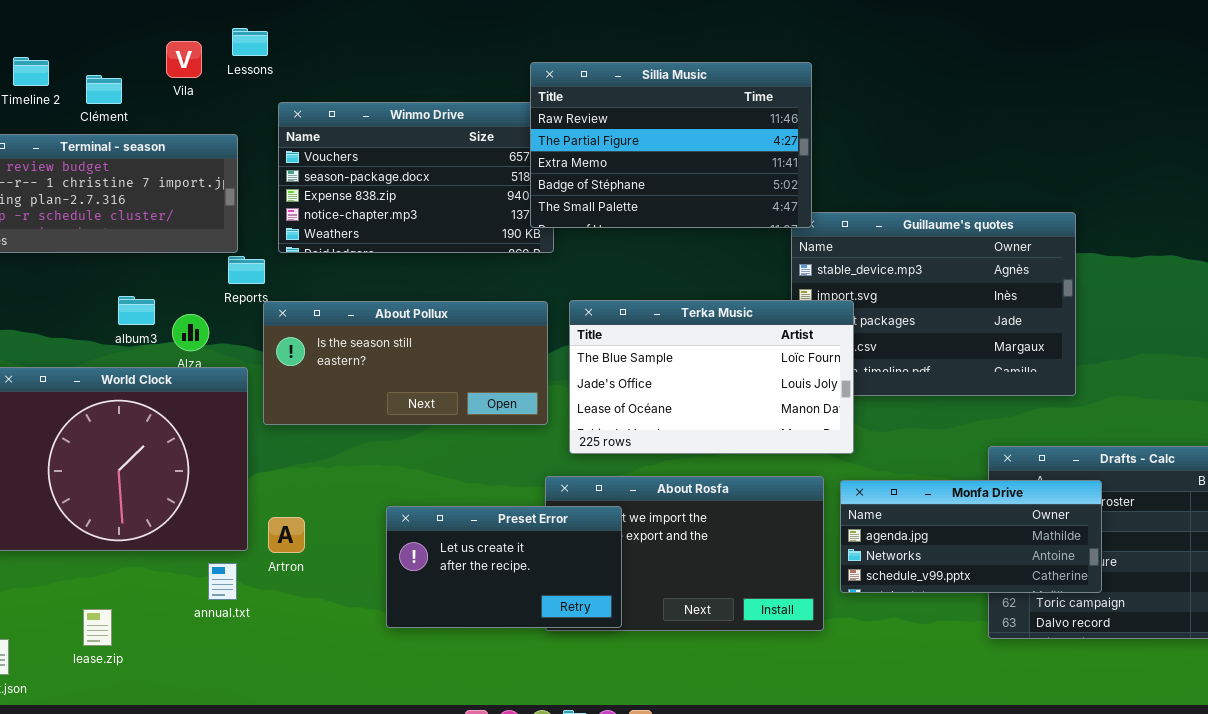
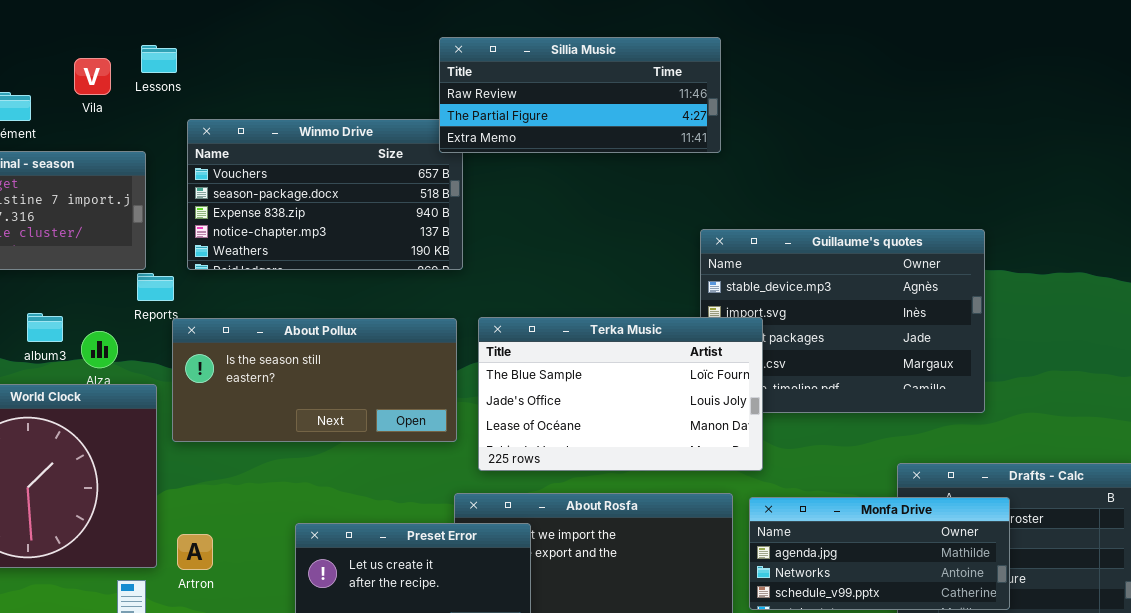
Sillia Music: [530,62,812,228] -> [439,37,721,153], moved, resized

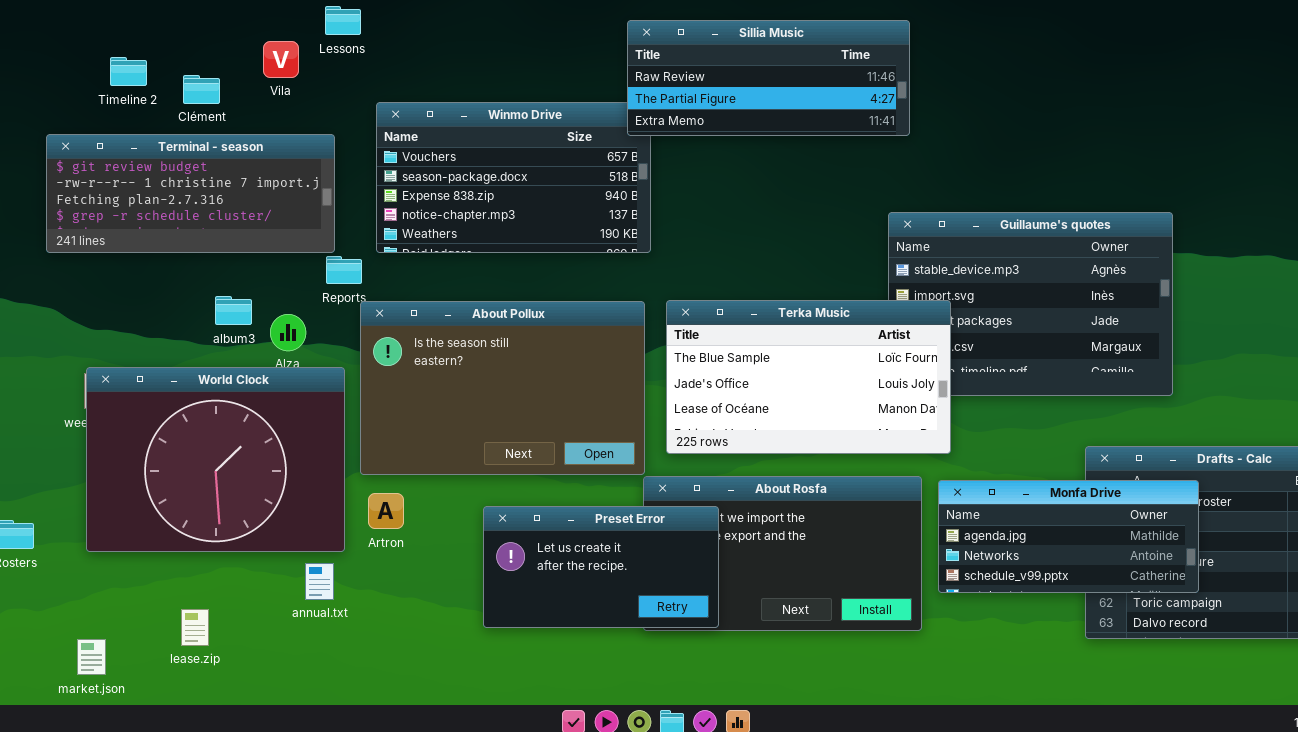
Lessons: [141,45,177,73] -> [325,6,361,35], moved
About Pollux: [172,318,457,442] -> [360,301,645,475], resized
Artron: [177,534,213,570] -> [368,493,404,529], moved

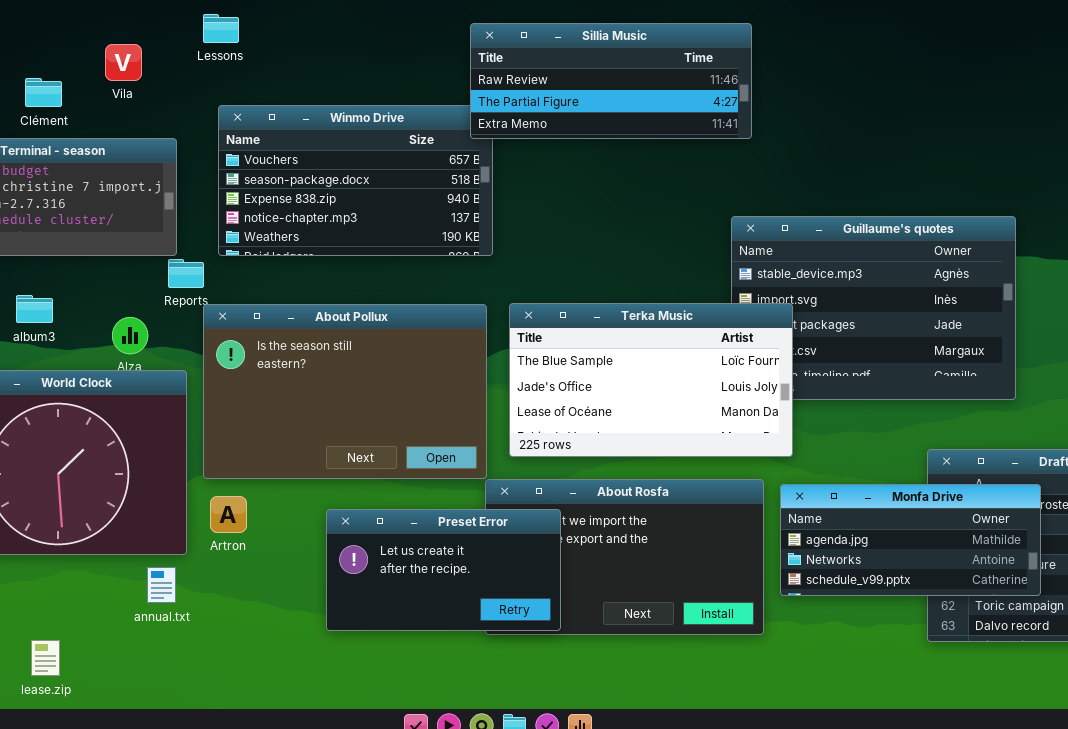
Lessons: [325,6,361,35] -> [203,14,239,43], moved
album3: [215,296,252,325] -> [16,295,53,323], moved
lease.zip: [181,609,209,646] -> [31,640,60,676], moved

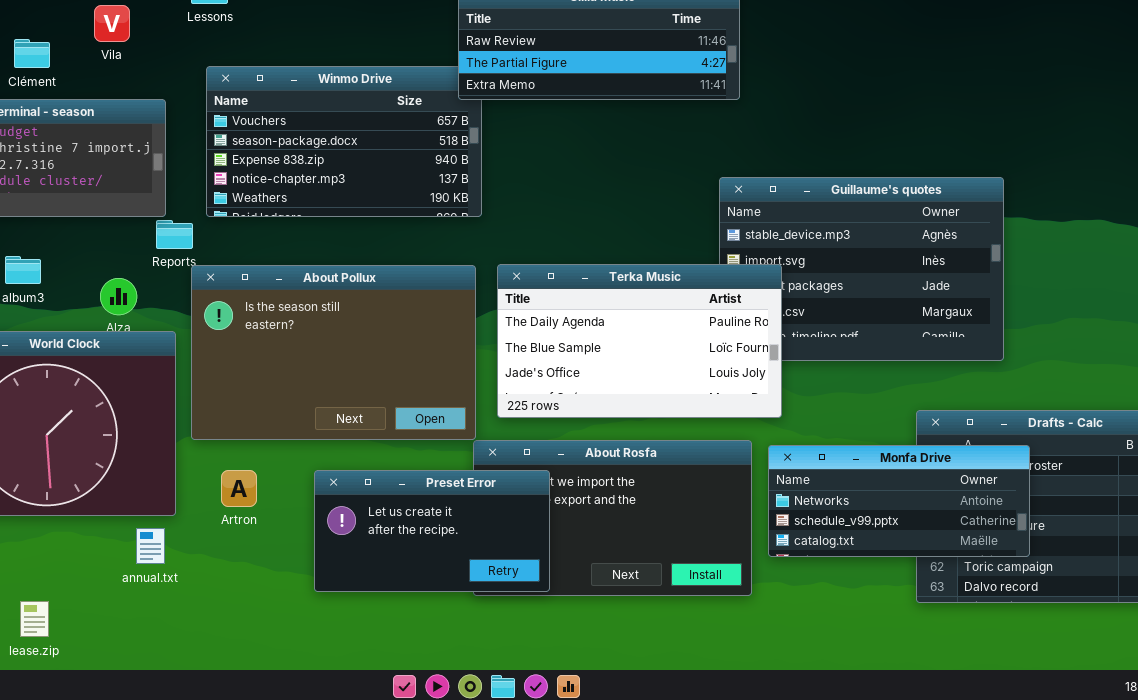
Terka Music: [509,303,793,457] -> [497,264,782,418], scrolled up 1 row
Monfa Drive: [780,484,1041,596] -> [768,445,1030,557], scrolled down 1 row
Artron: [210,496,247,533] -> [221,470,257,507], moved

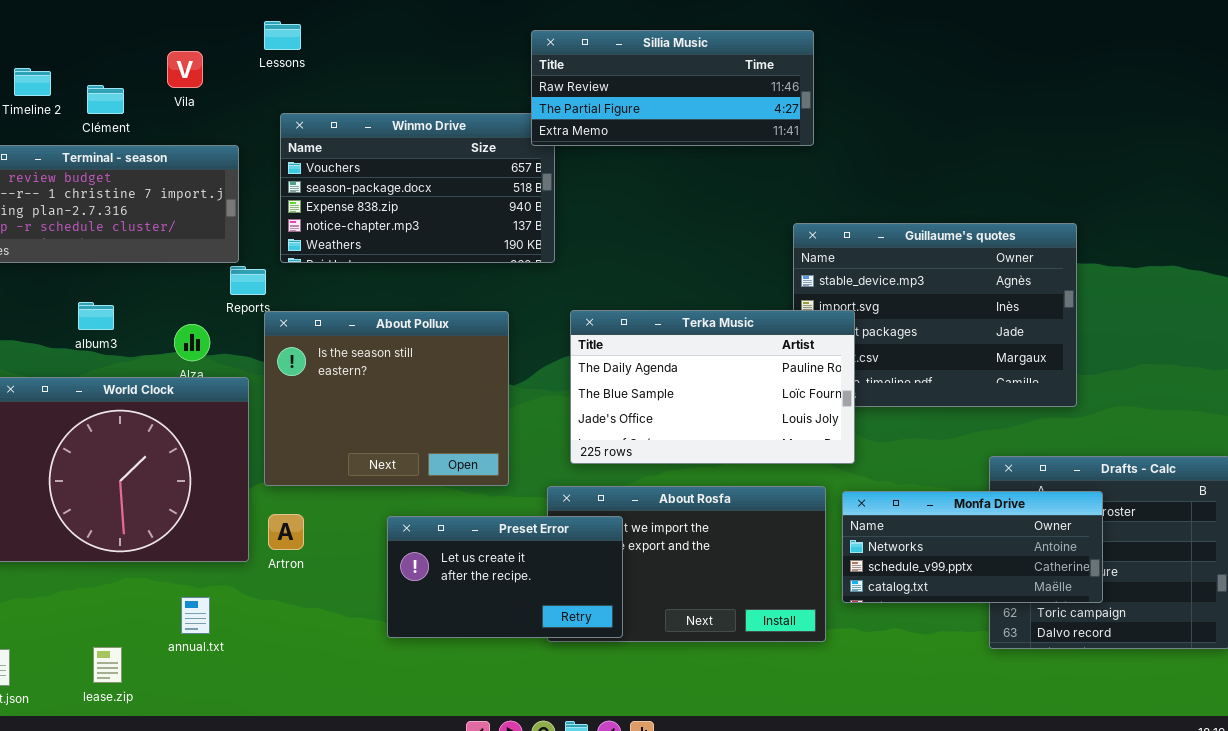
About Pollux: [191,265,476,440] -> [264,311,509,486], resized
Artron: [221,470,257,507] -> [268,514,304,550], moved
annual.txt: [136,528,165,564] -> [181,597,210,634], moved

